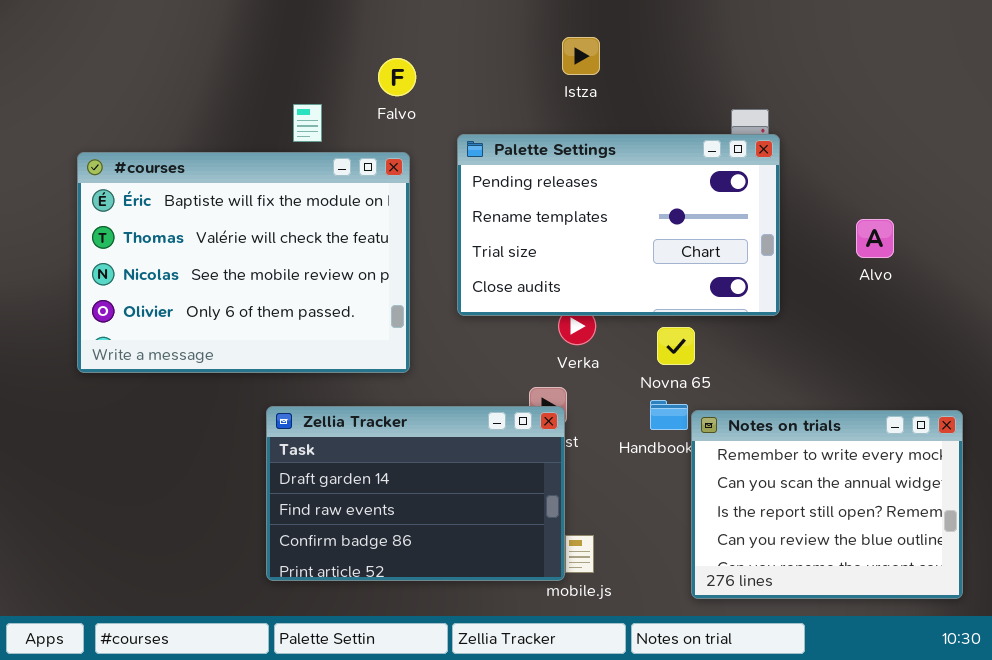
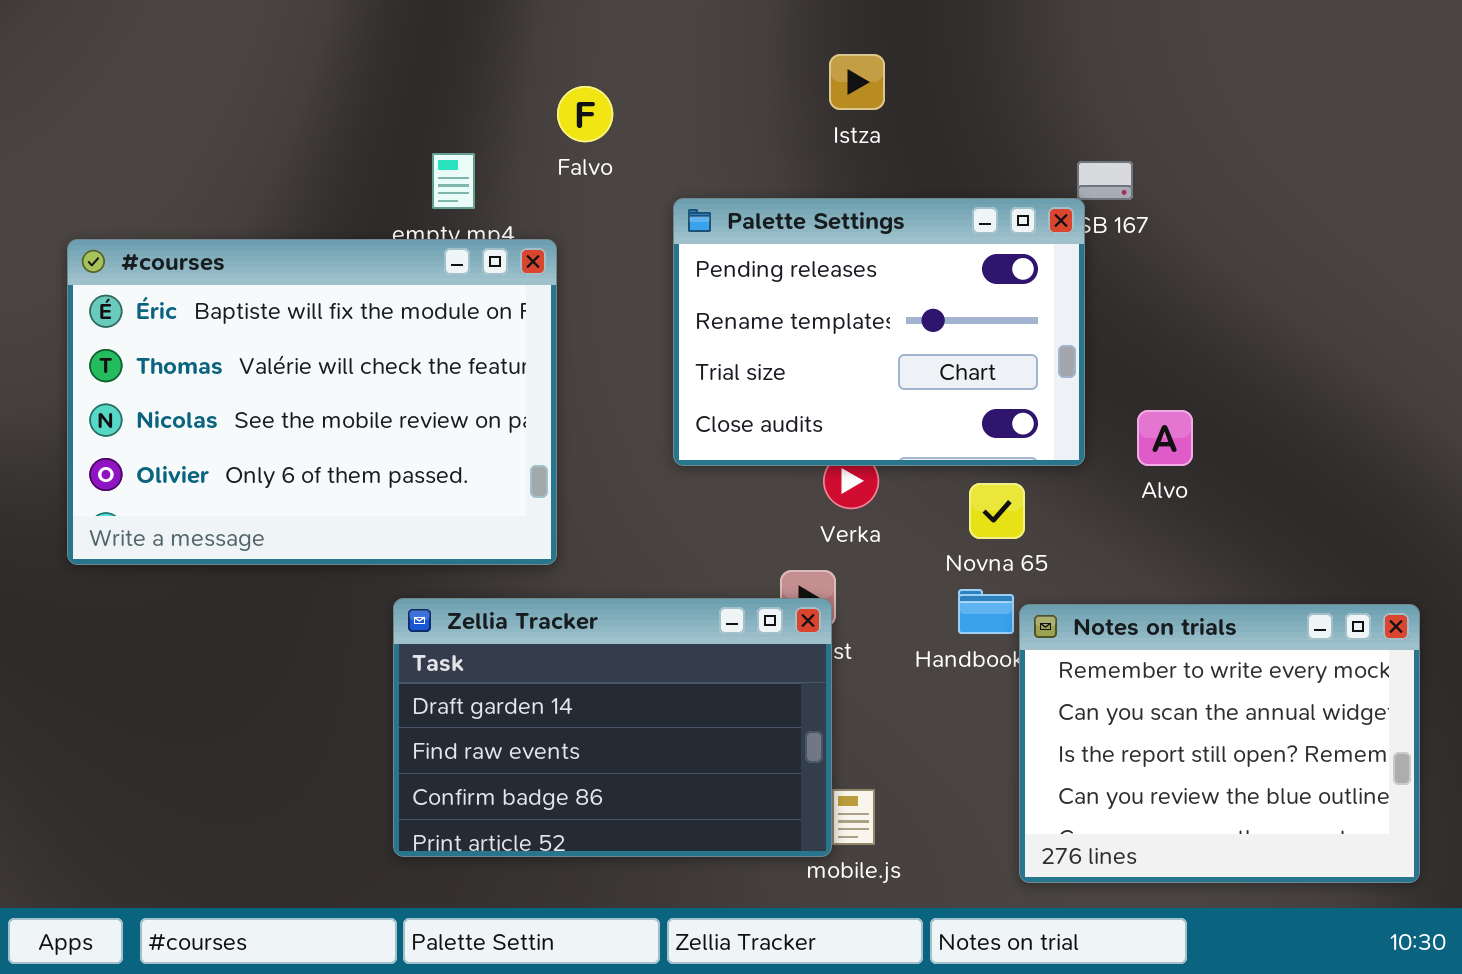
Palette Settings: [457,134,780,316] -> [673,198,1085,466], resized
#courses: [77,152,410,373] -> [67,239,557,565], moved
Alvo: [856,219,894,258] -> [1137,410,1193,466], moved

